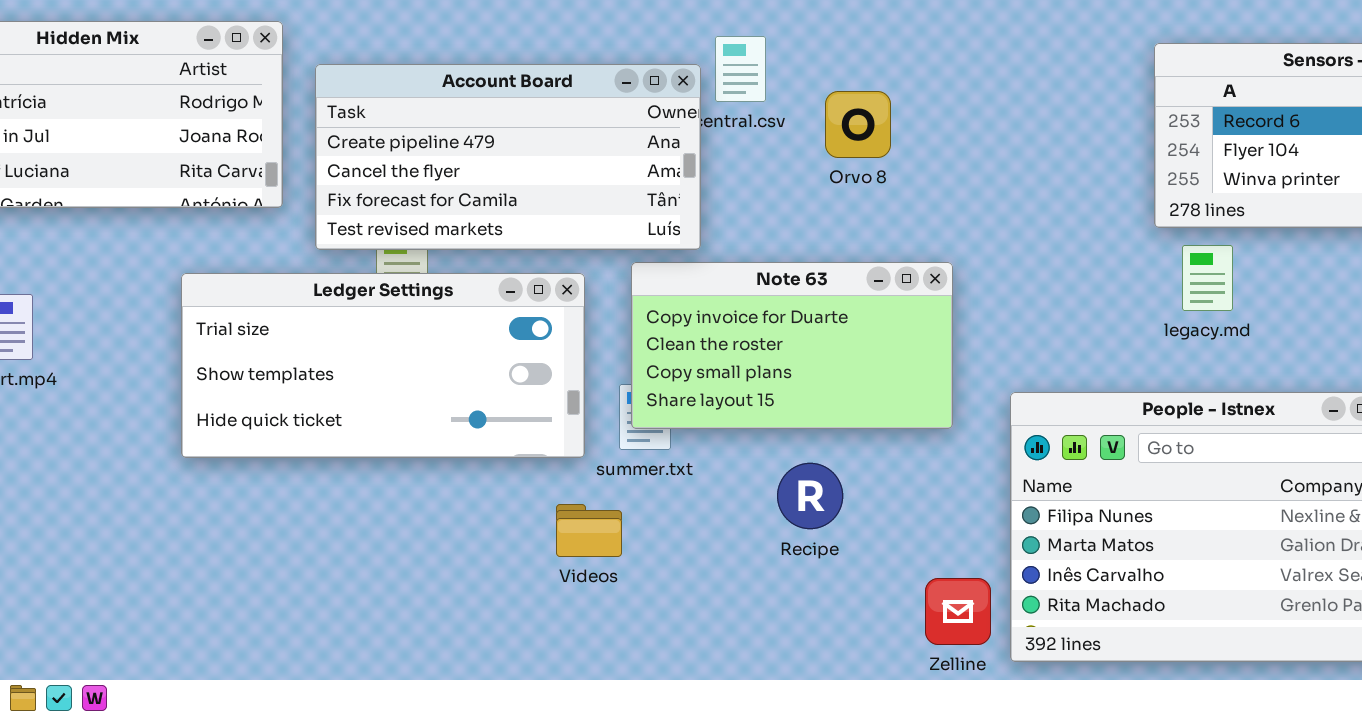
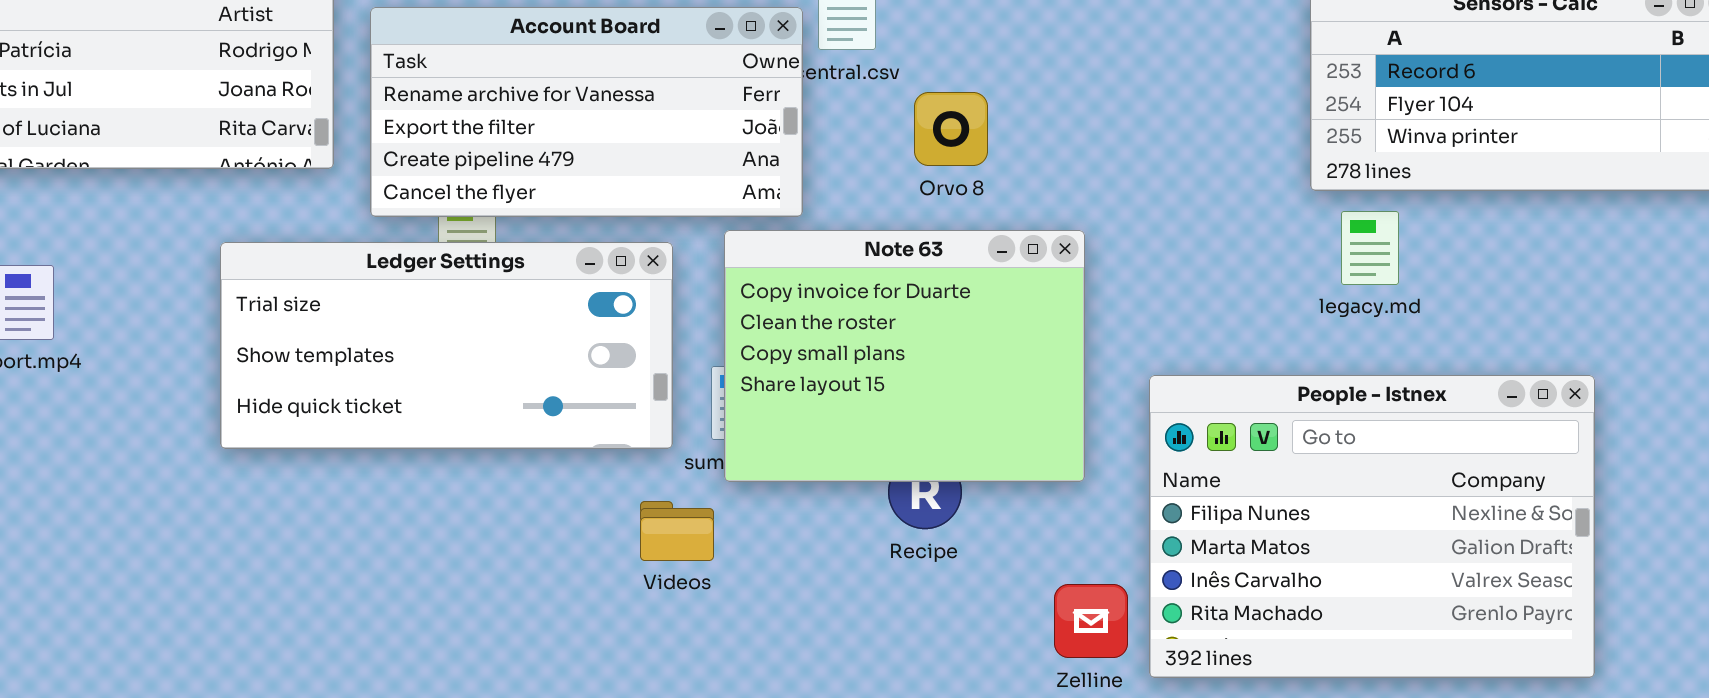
Account Board: [315,64,701,250] -> [370,7,803,217], scrolled up 2 rows
Orvo 8: [825,91,891,158] -> [914,92,988,166], moved
Note 63: [631,262,953,429] -> [724,230,1085,482], resized

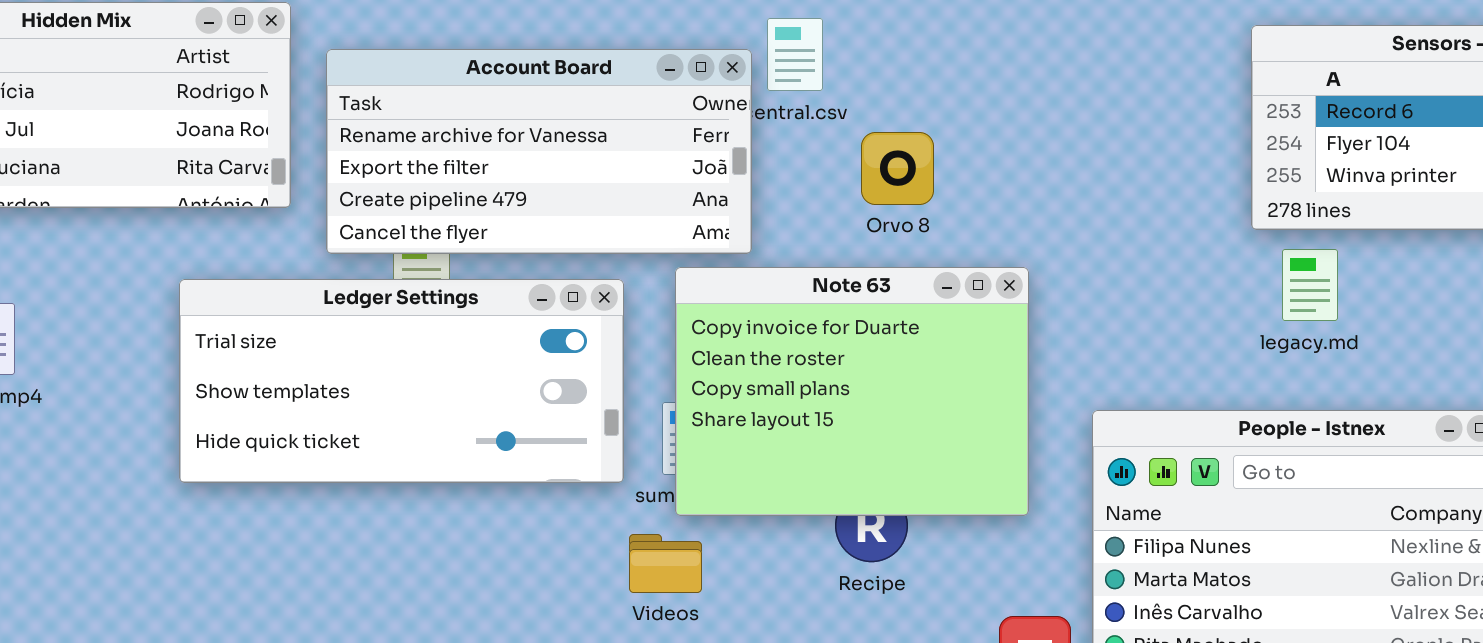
Videos: [640,501,714,561] -> [629,534,702,593], moved

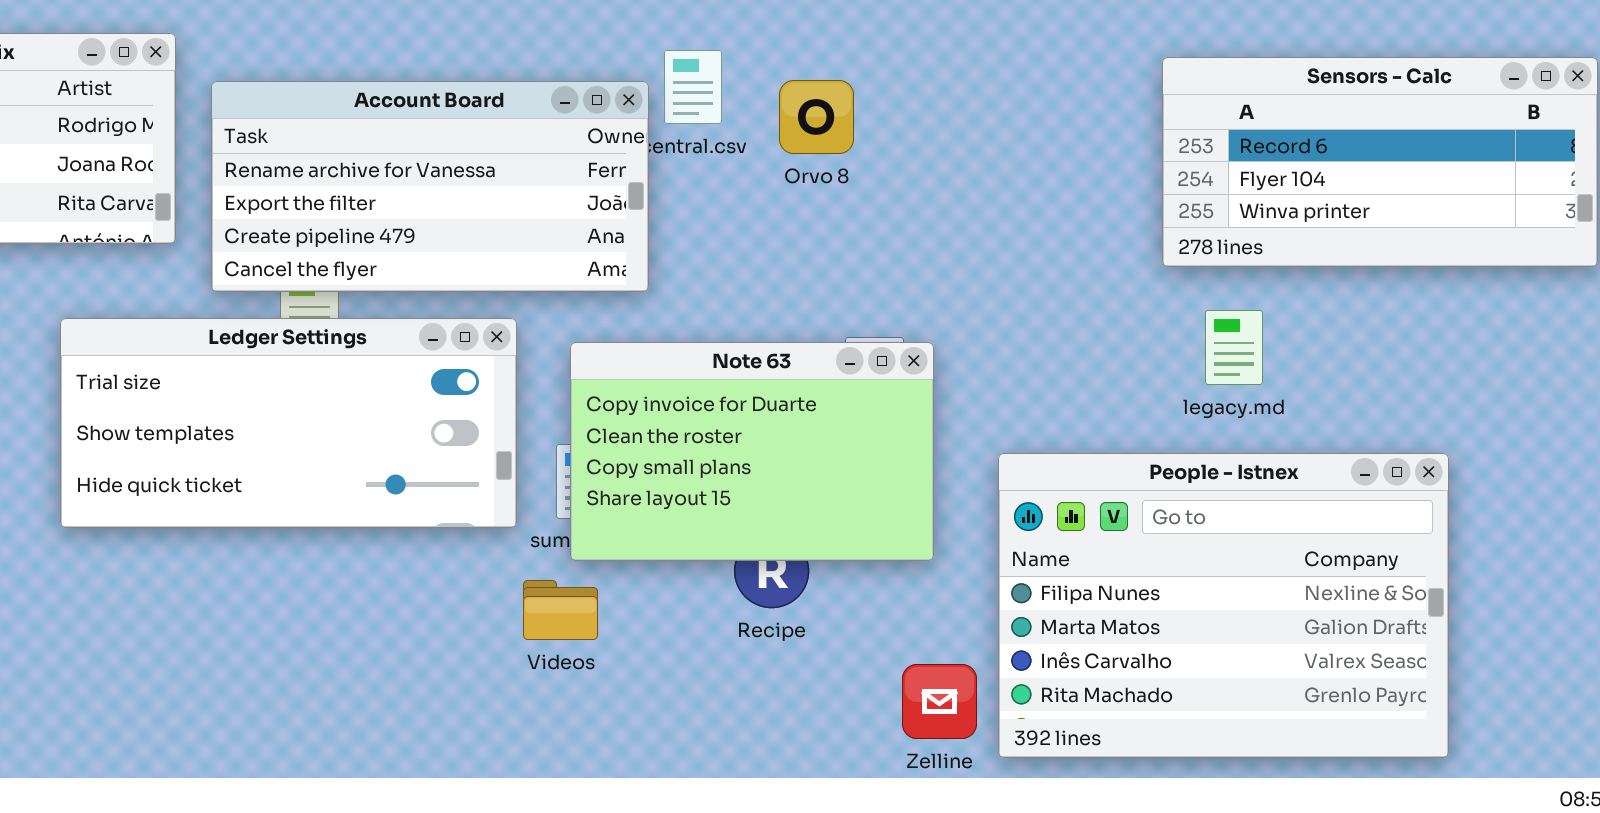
Orvo 8: [861,132,934,205] -> [779,80,854,154], moved
legacy.md: [1282,249,1338,321] -> [1205,310,1263,385], moved
Note 63: [675,267,1029,516] -> [570,342,934,561], resized

